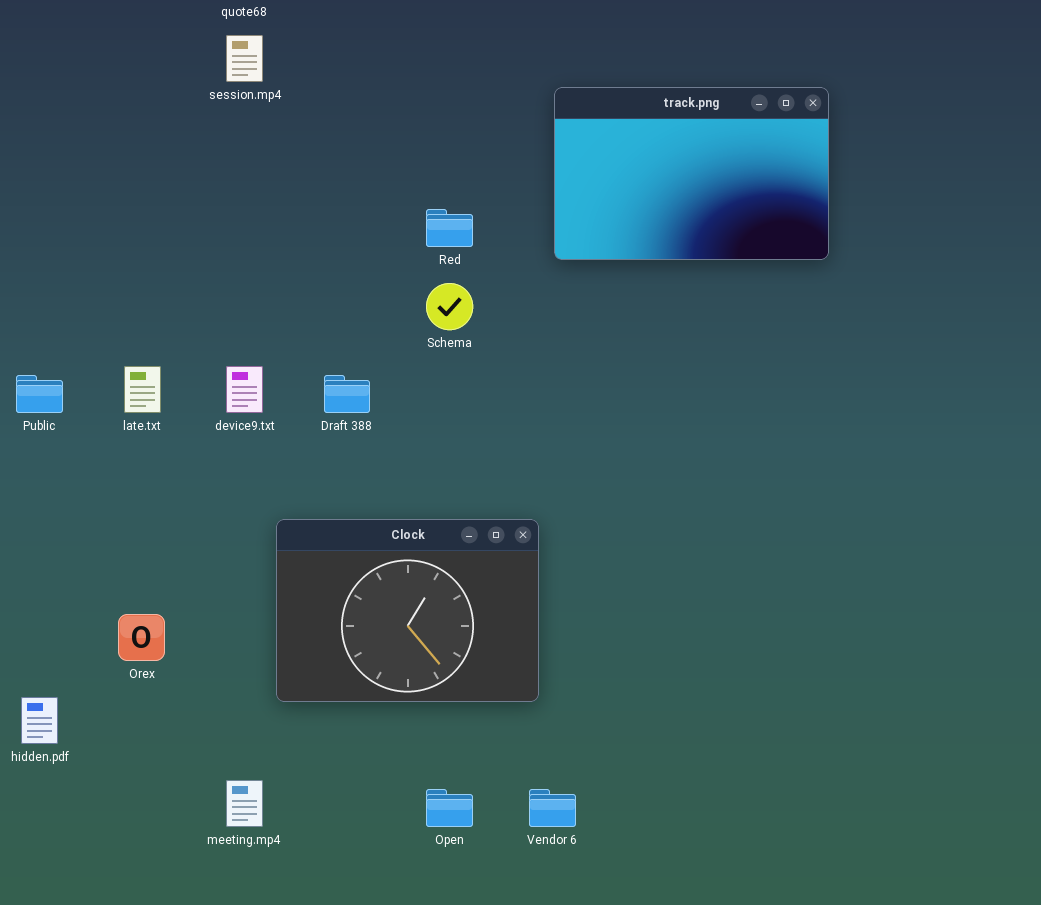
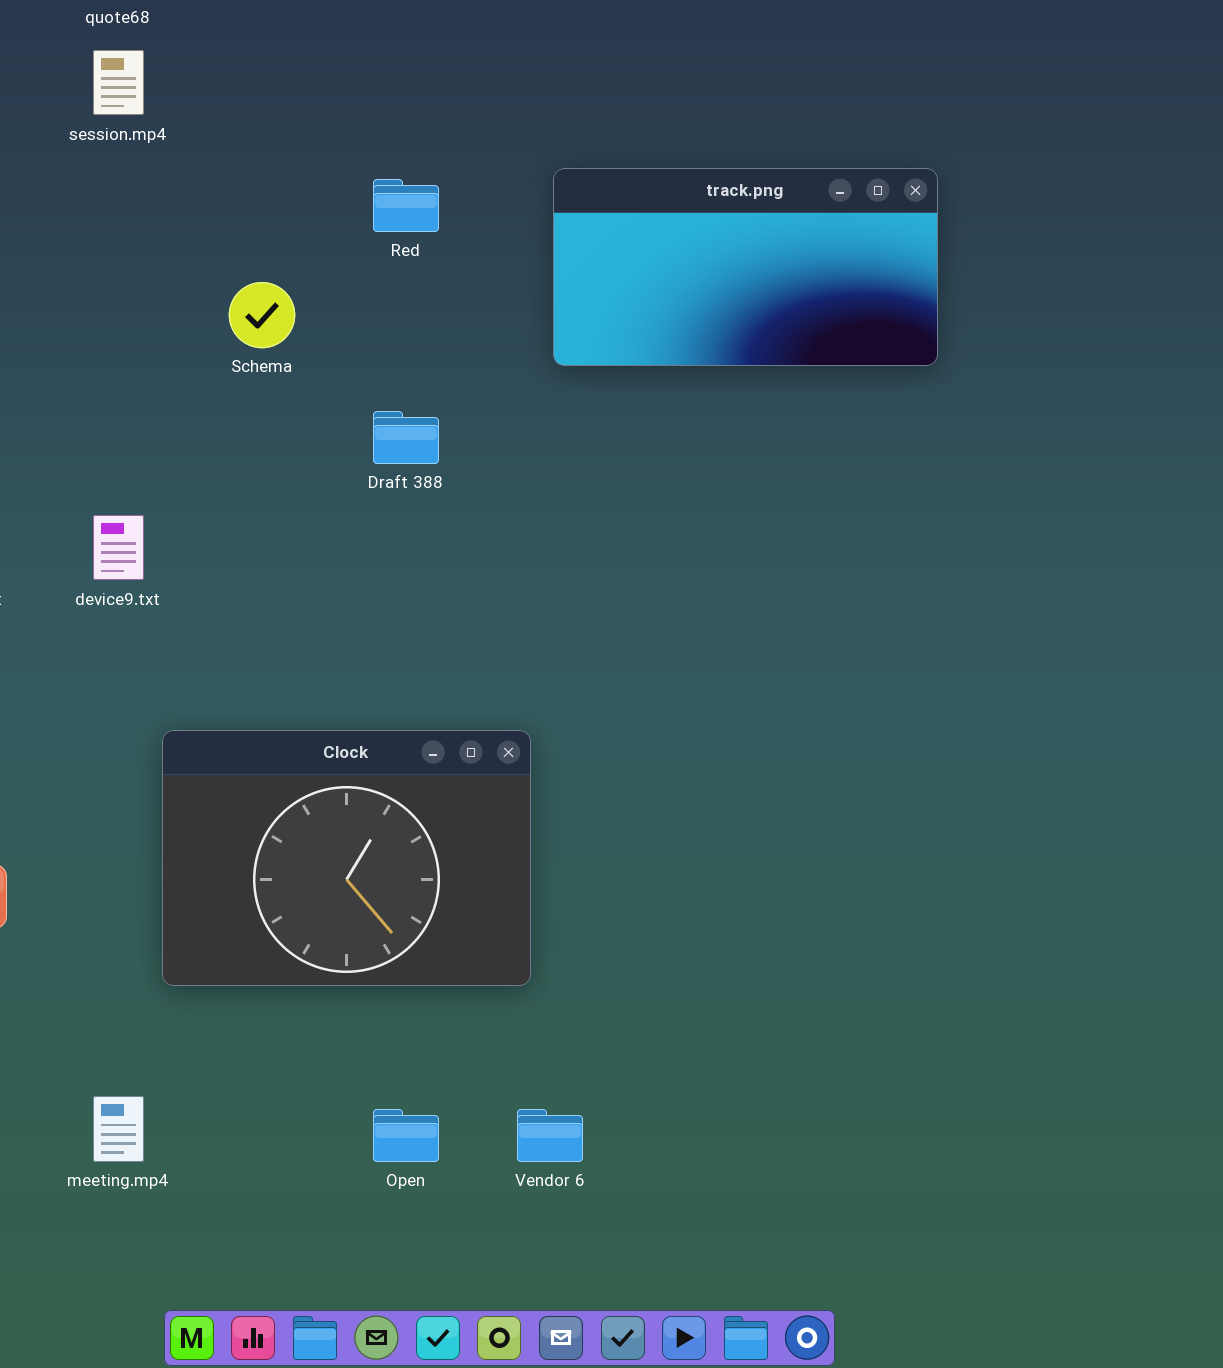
track.png: [554,87,829,260] -> [553,168,938,366], resized
Red: [426,209,473,247] -> [373,179,439,232], moved
Schema: [426,283,473,330] -> [229,282,295,348], moved
Draft 388: [324,375,370,413] -> [373,411,439,464], moved

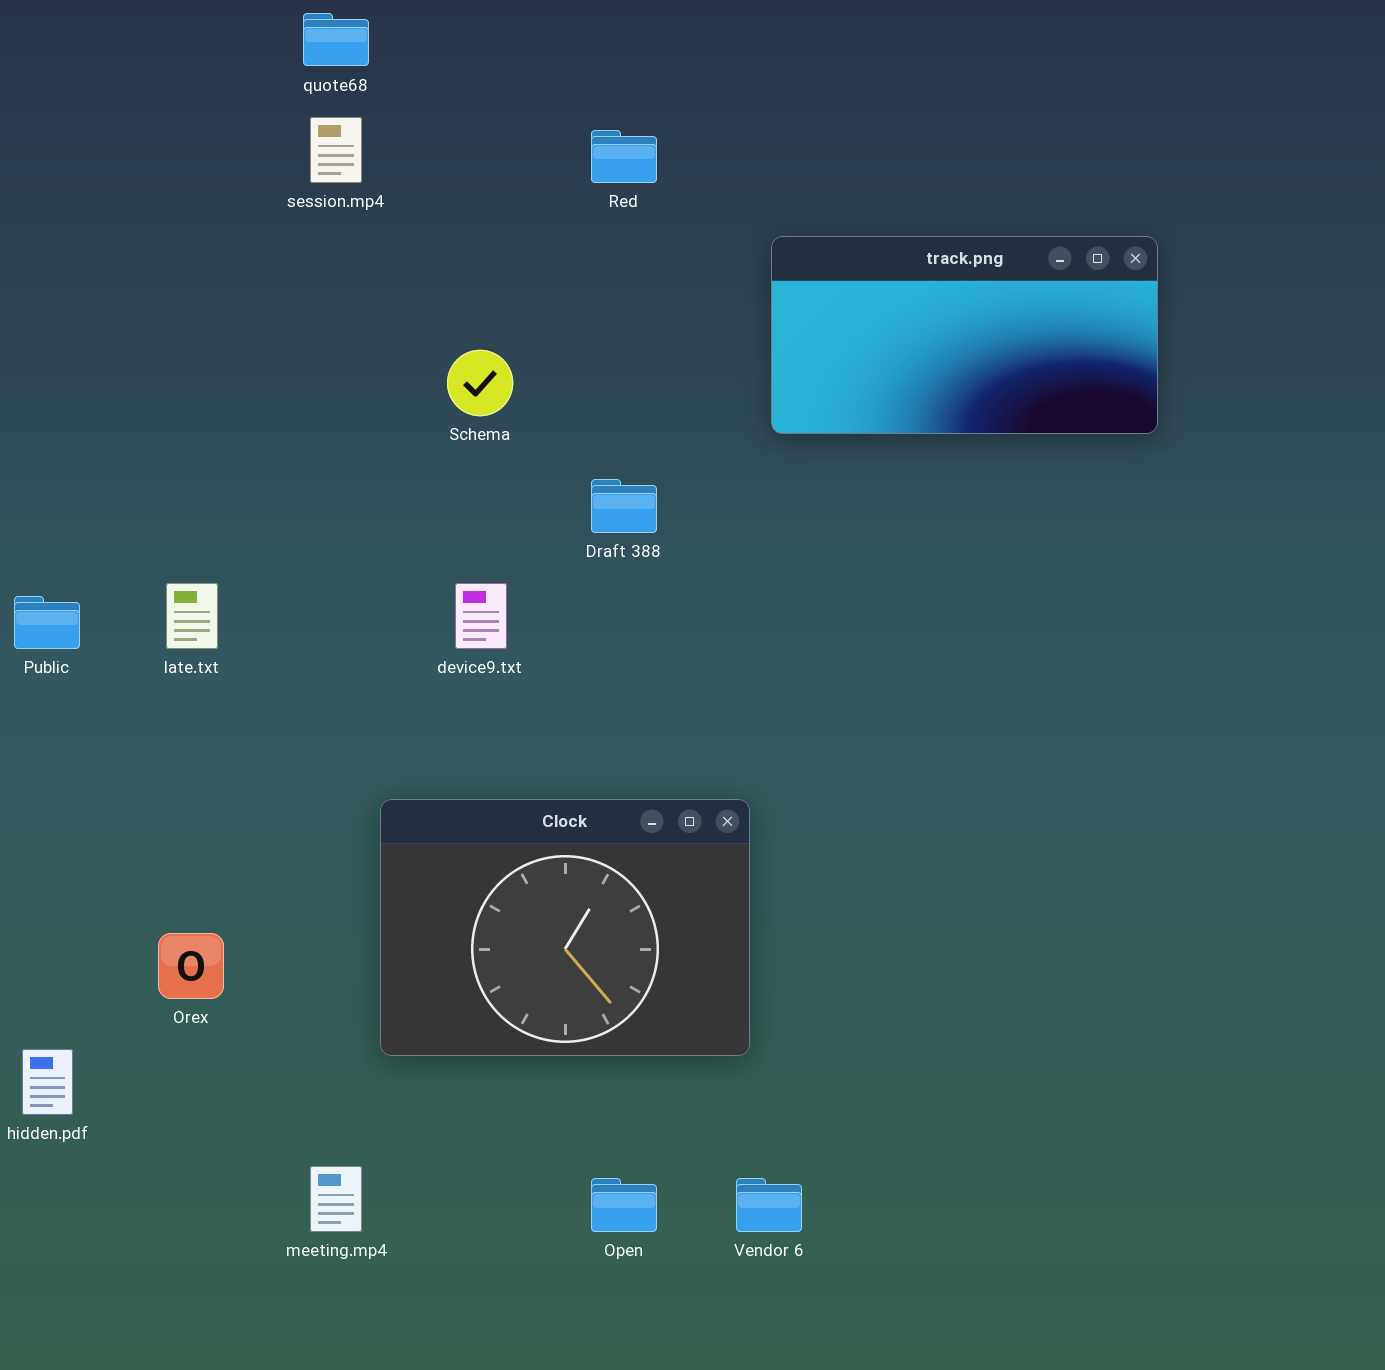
Red: [373,179,439,232] -> [591,130,657,183], moved
device9.txt: [93,515,144,580] -> [455,583,507,649], moved

